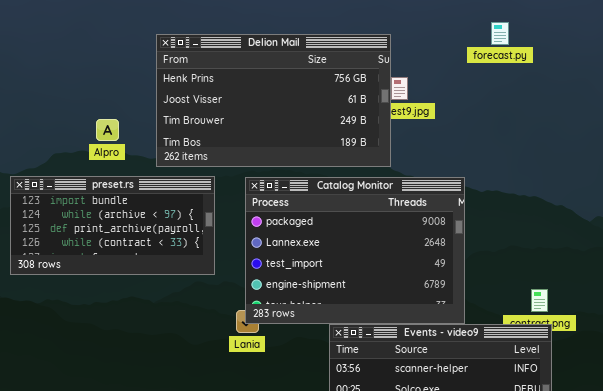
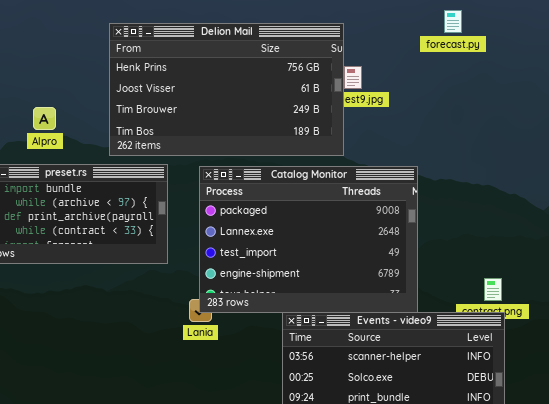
Alpro: [96,119,119,141] -> [33,107,56,130], moved

